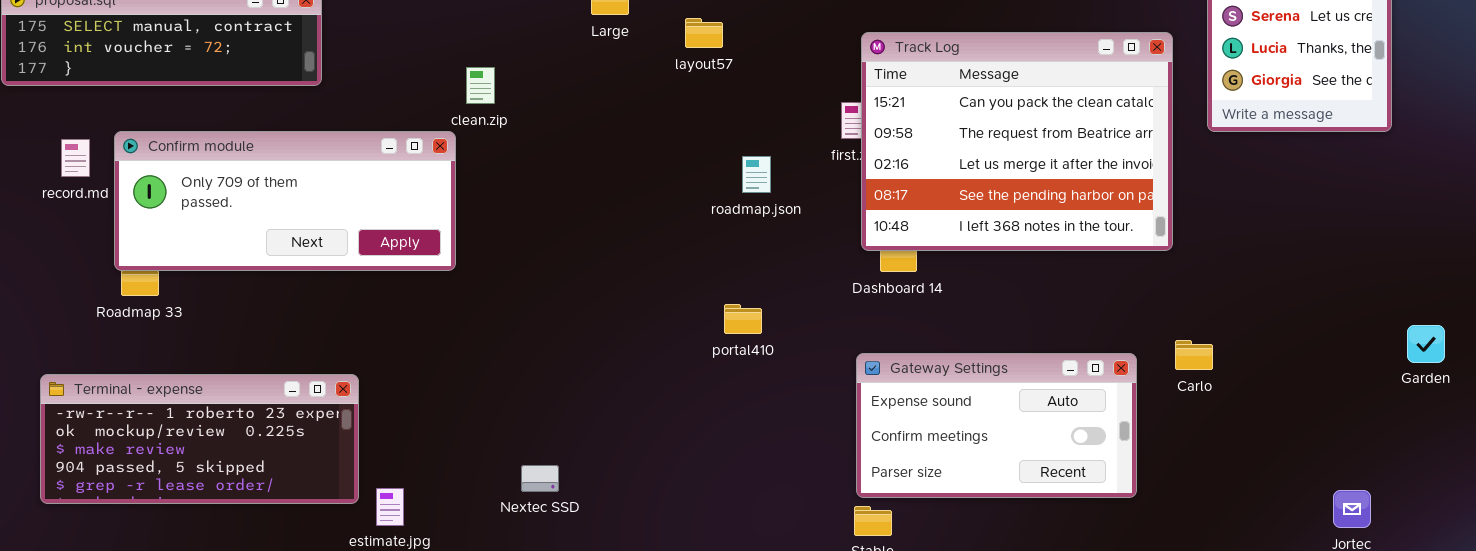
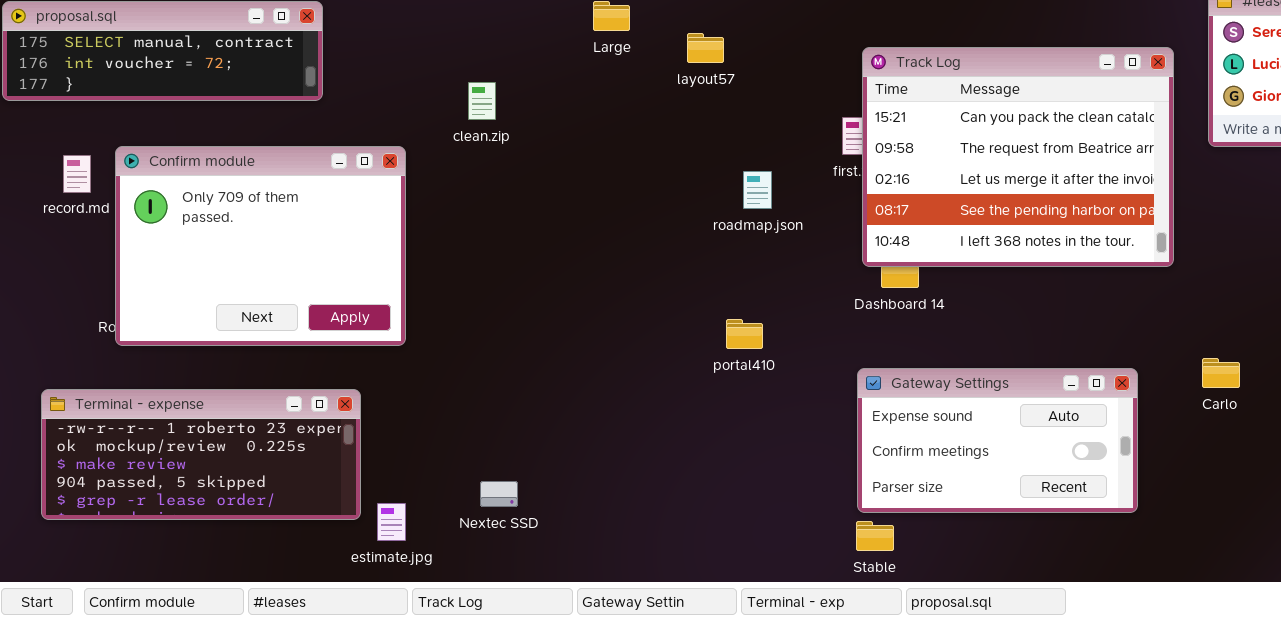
Confirm module: [114,131,456,271] -> [115,146,406,346], resized
Carlo: [1175,340,1213,370] -> [1202,358,1240,388], moved
Nextec SSD: [521,465,559,492] -> [480,481,518,507], moved

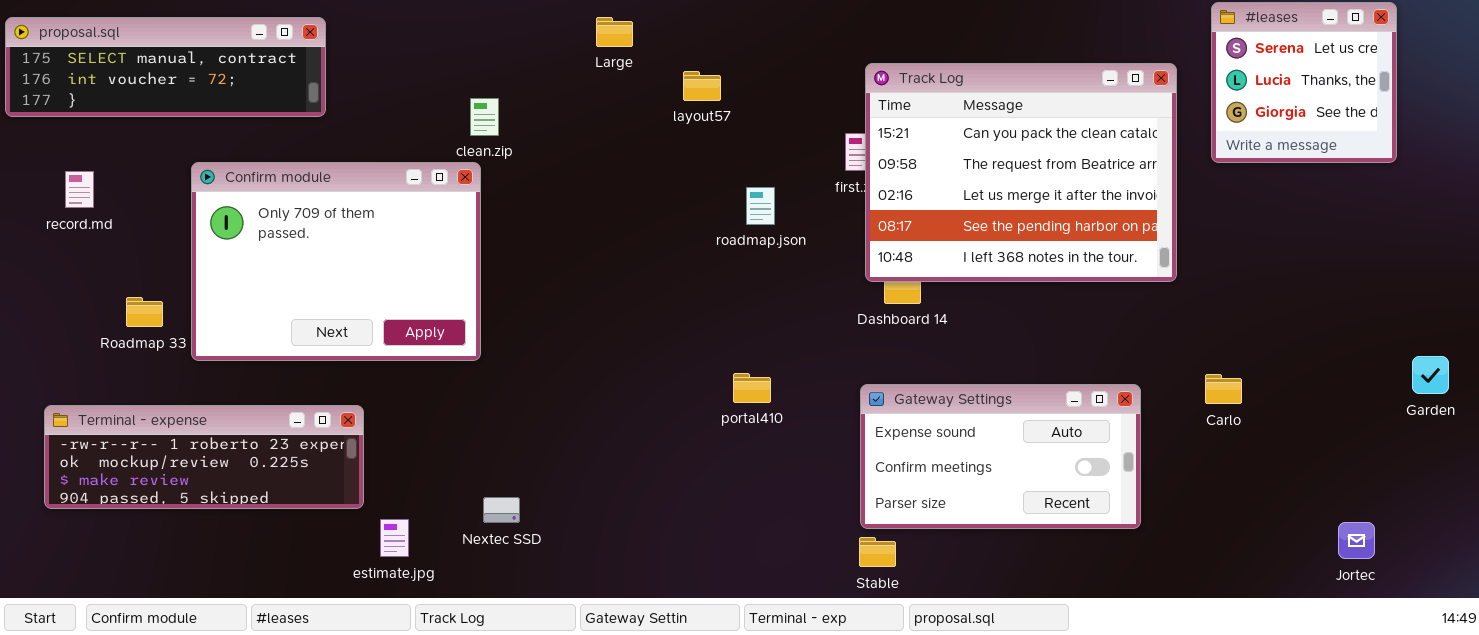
layout57: [687,33,724,63] -> [683,71,721,101], moved
Confirm module: [115,146,406,346] -> [191,162,481,361], moved
portal410: [726,319,763,349] -> [733,373,771,403], moved
Terminal - expense: [41,389,361,520] -> [44,405,364,509], resized

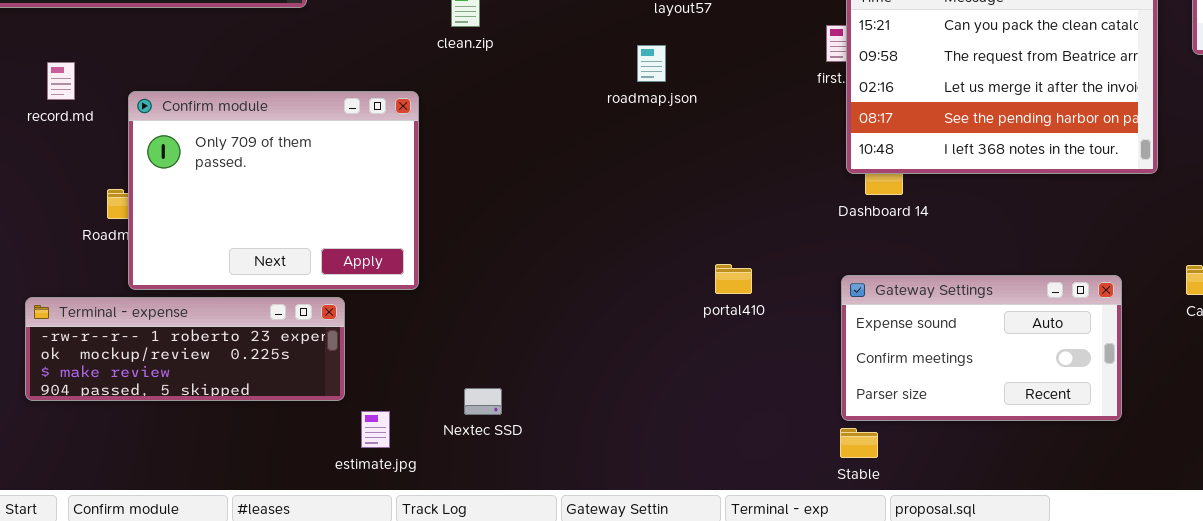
Confirm module: [191,162,481,361] -> [128,91,419,290], moved
roadmap.json: [746,187,775,225] -> [637,45,666,82], moved

